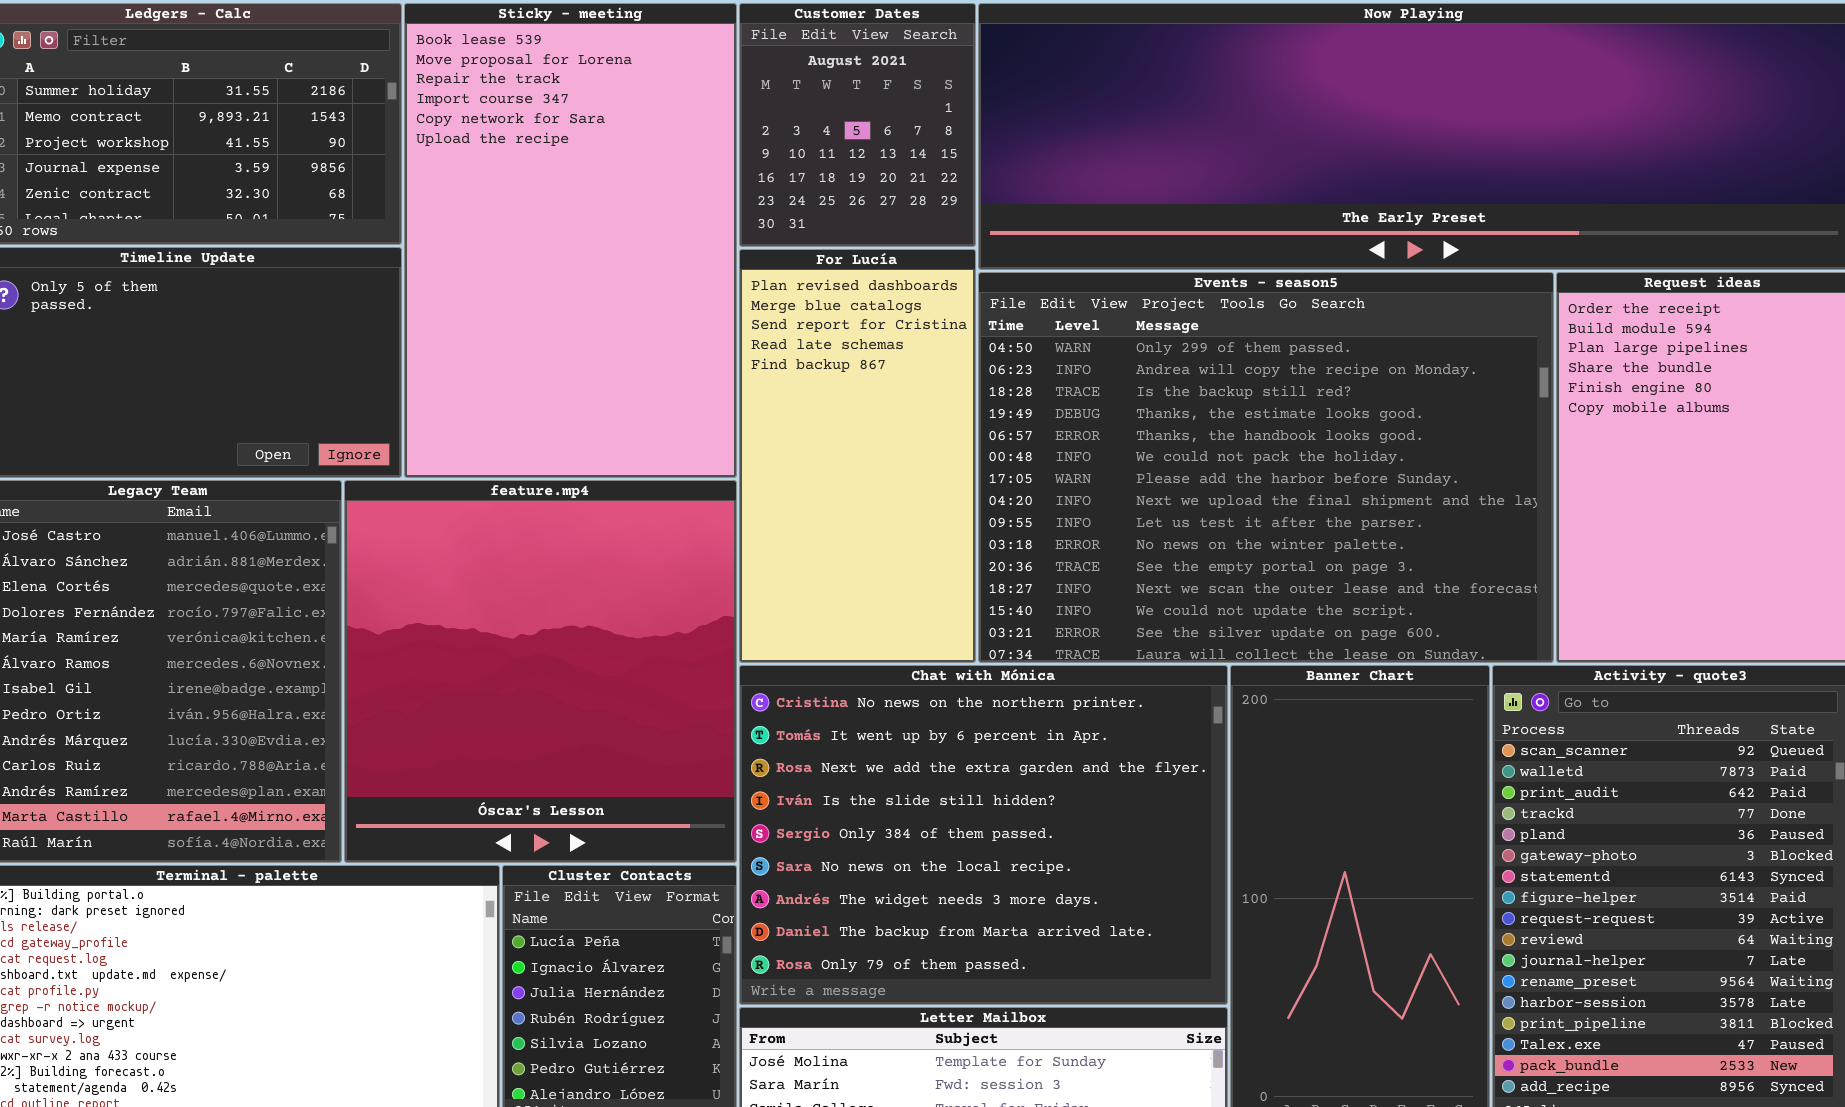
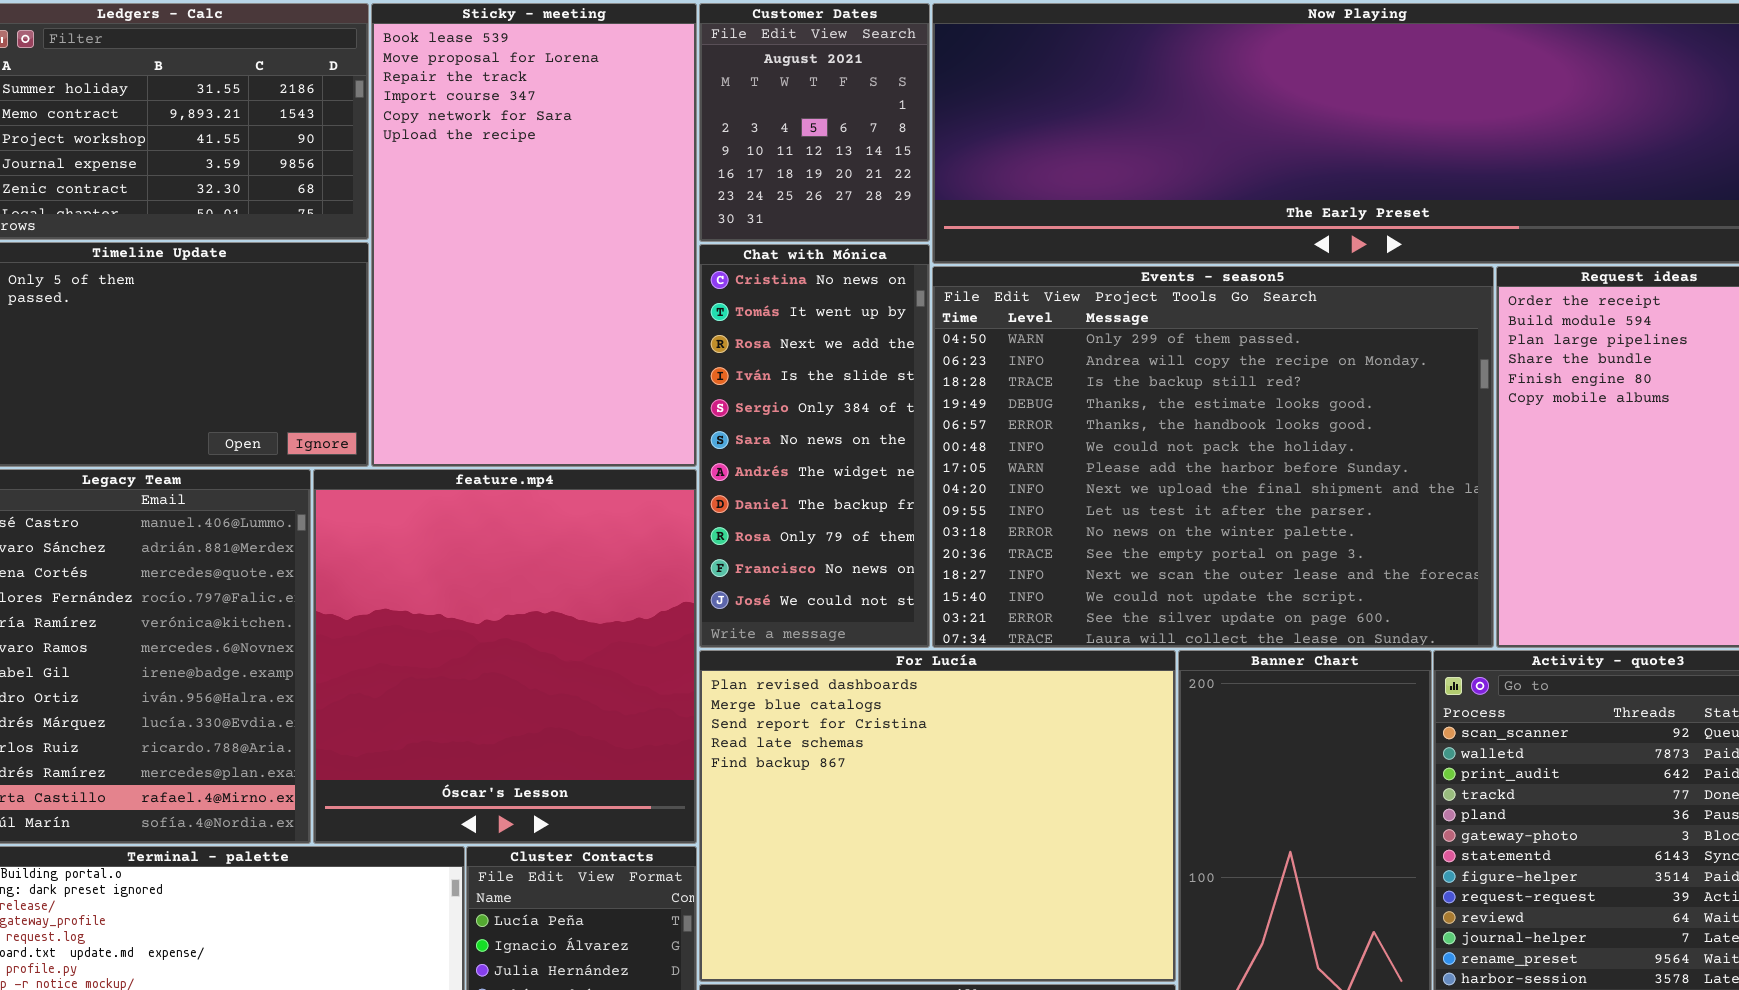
For Lucía: [739,249,976,663] -> [699,650,1176,982], moved, resized
Chat with Mónica: [739,665,1228,1005] -> [699,244,930,648], moved, resized

